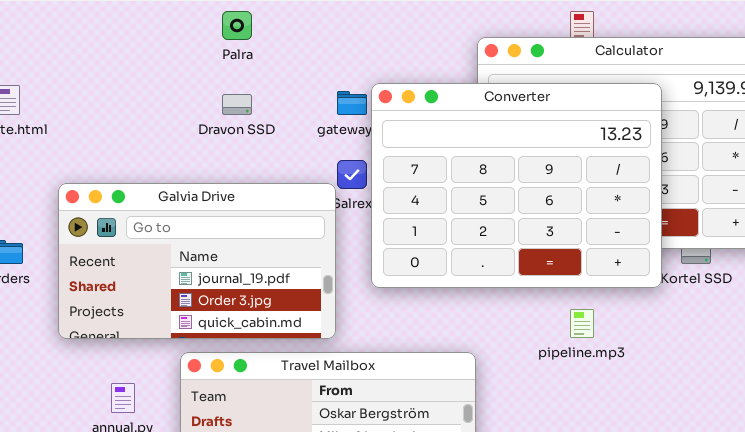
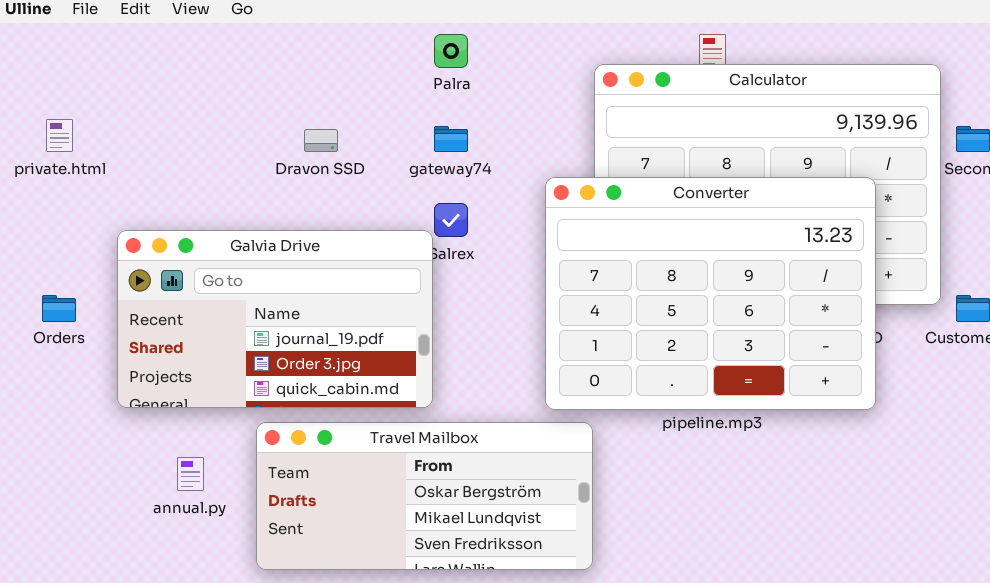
Palra: [222,11,252,40] -> [434,34,468,68], moved
Converter: [371,83,662,288] -> [545,177,876,410], moved

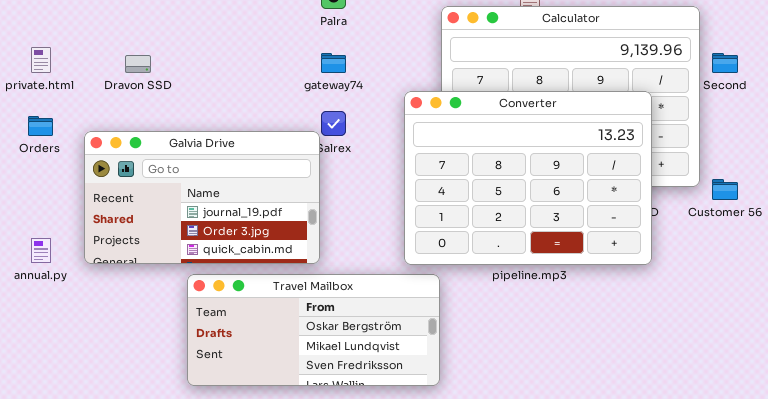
Dravon SSD: [304,129,338,152] -> [125,55,151,73], moved
Orders: [42,295,76,322] -> [28,116,53,136], moved
annual.py: [177,457,204,491] -> [31,238,51,263], moved

